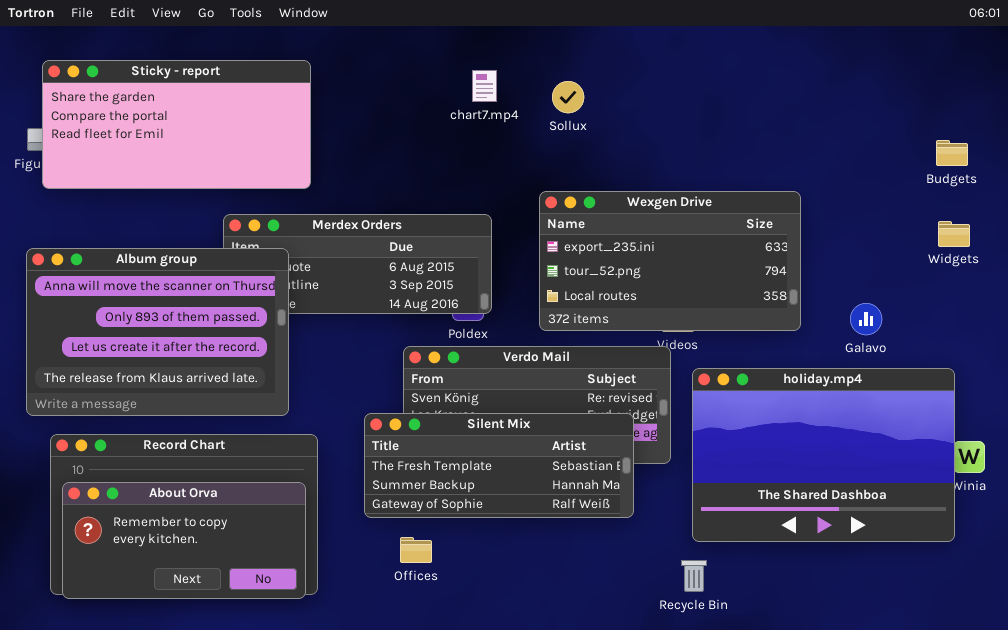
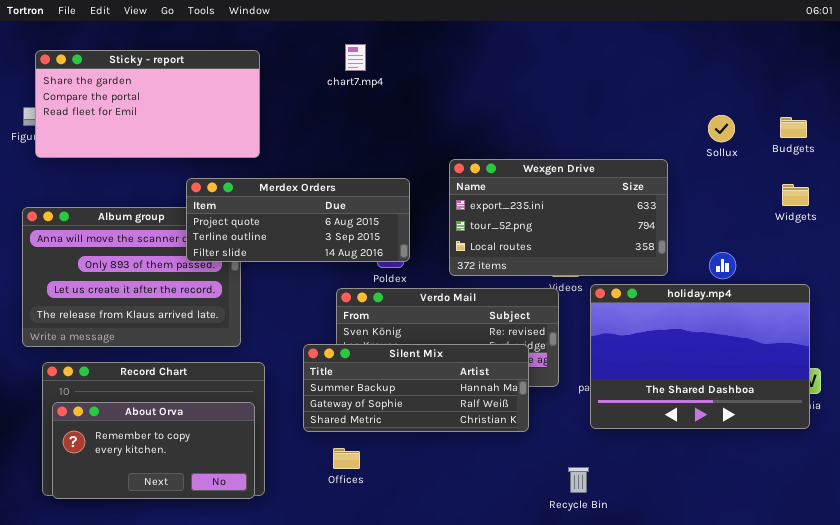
chart7.mp4: [472,70,497,102] -> [345,44,366,71], moved
Sollux: [552,81,584,113] -> [708,115,735,142], moved
Merdex Orders: [223,214,492,314] -> [186,178,410,262], raised
holiday.mp4: [692,368,955,542] -> [590,284,810,429], moved
Silent Mix: [364,413,634,518] -> [303,344,529,432], scrolled down 1 row

